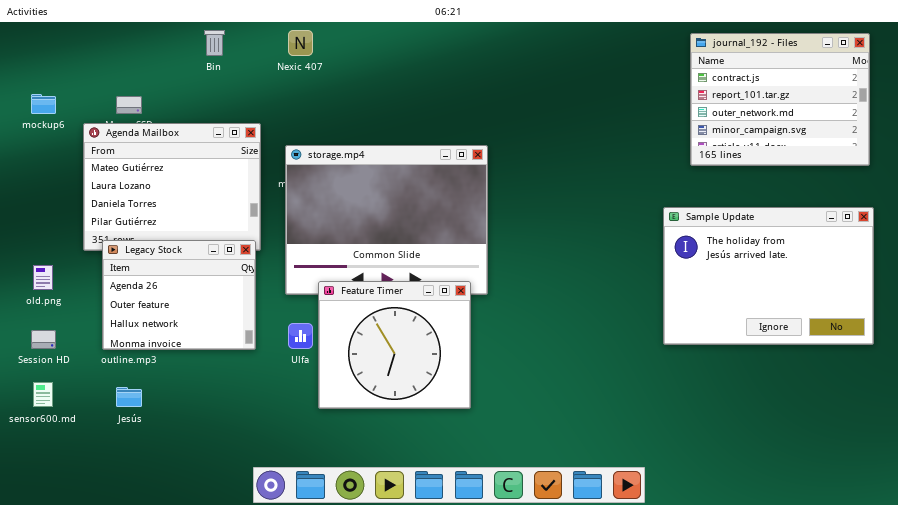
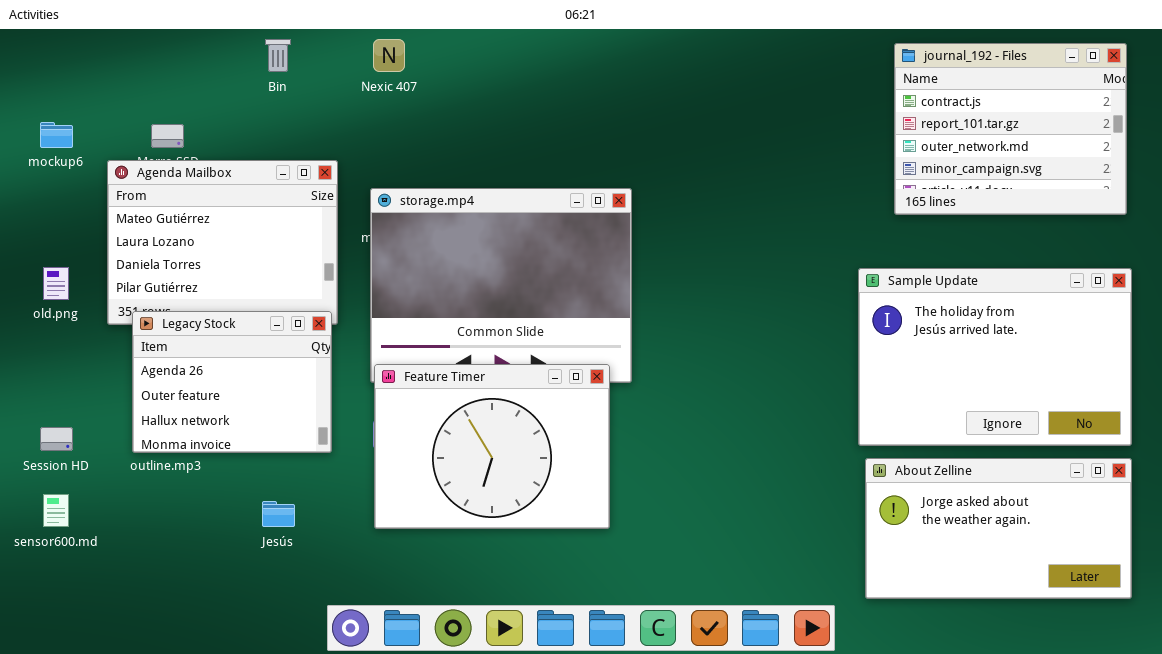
old.png: [33,265,53,290] -> [43,267,69,300], moved
Feature Timer: [318,281,471,409] -> [374,364,610,529], resized
About Zelline: none -> [865,458,1132,599], opened
Jesús: [116,387,142,407] -> [262,501,295,527], moved

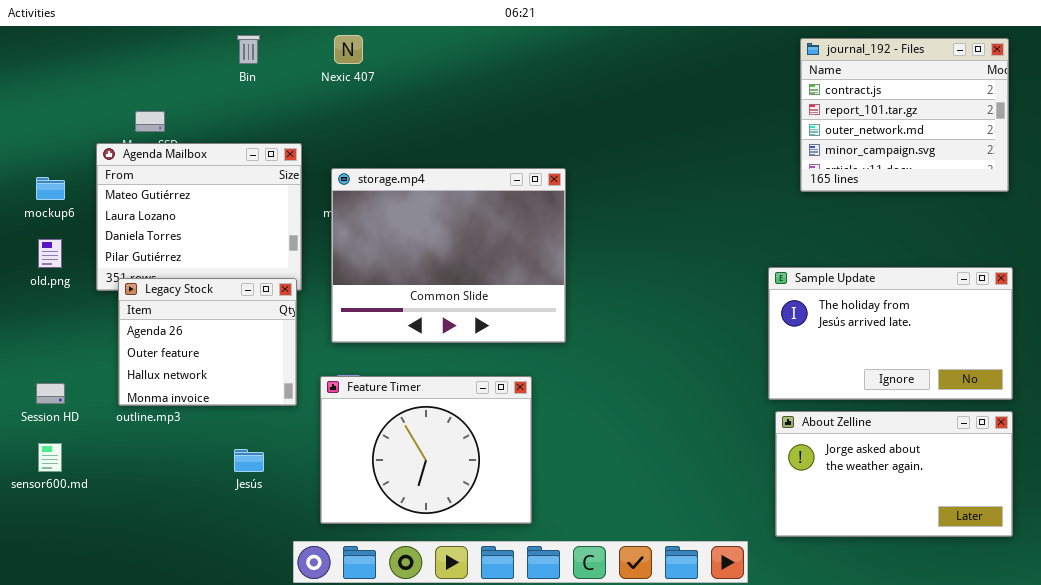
mockup6: [40,122,73,148] -> [36,177,65,200], moved
Sample Update: [858,268,1132,446] -> [768,267,1013,400], resized
Feature Timer: [374,364,610,529] -> [320,376,532,524], moved

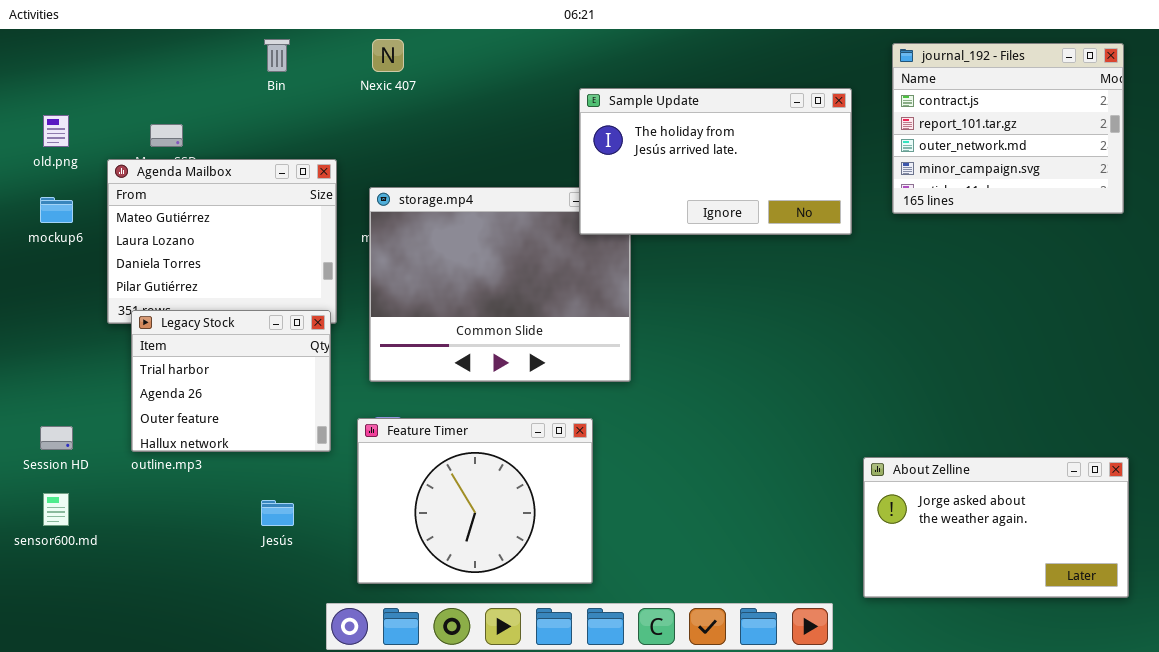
old.png: [38,239,62,268] -> [43,115,69,147], moved
Sample Update: [768,267,1013,400] -> [579,88,852,235], moved
Legacy Stock: [118,278,297,406] -> [131,310,331,452], scrolled up 1 row

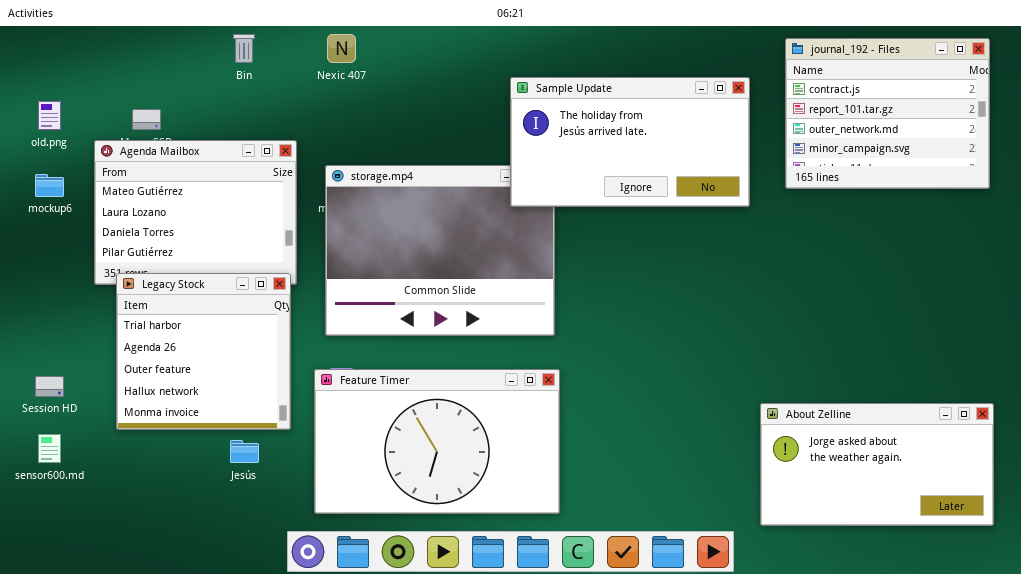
Legacy Stock: [131,310,331,452] -> [116,273,291,430], resized
Feature Timer: [357,418,593,584] -> [314,369,560,514], resized

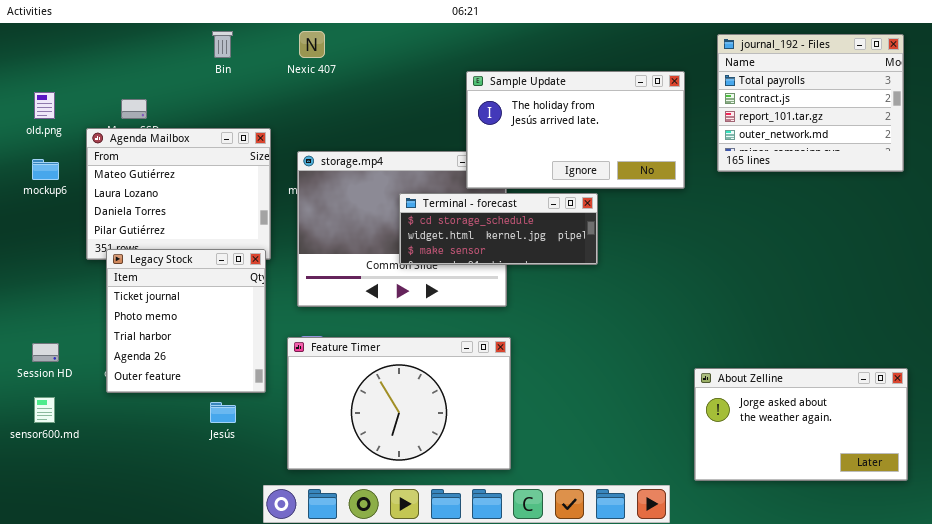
journal_192 - Files: [785,38,990,189] -> [717,34,904,172], scrolled up 1 row
Terminal - forecast: none -> [399,193,598,265], opened
Legacy Stock: [116,273,291,430] -> [106,249,266,393], scrolled up 2 rows

